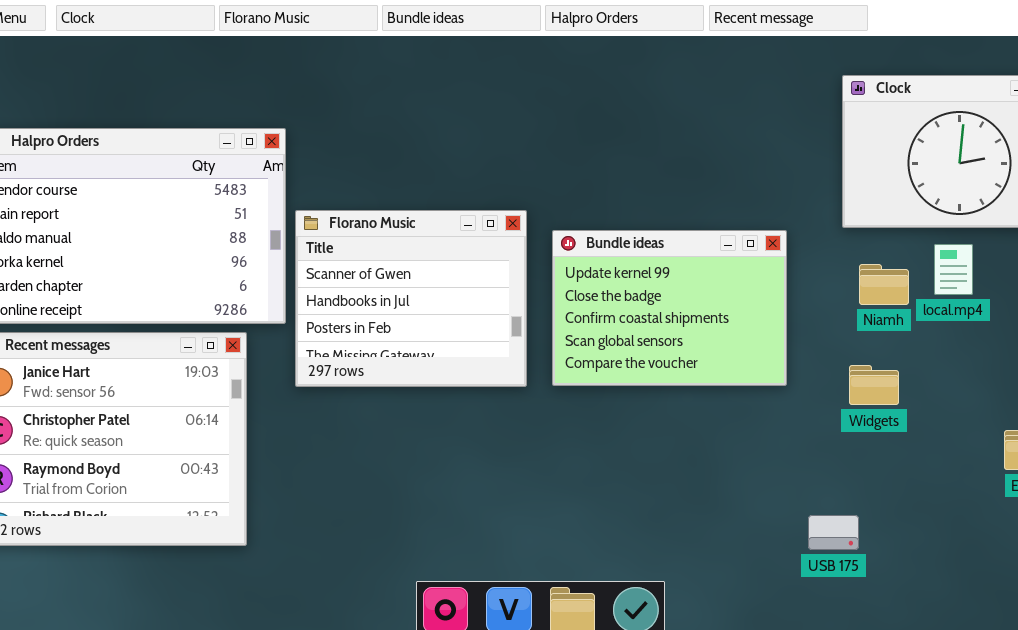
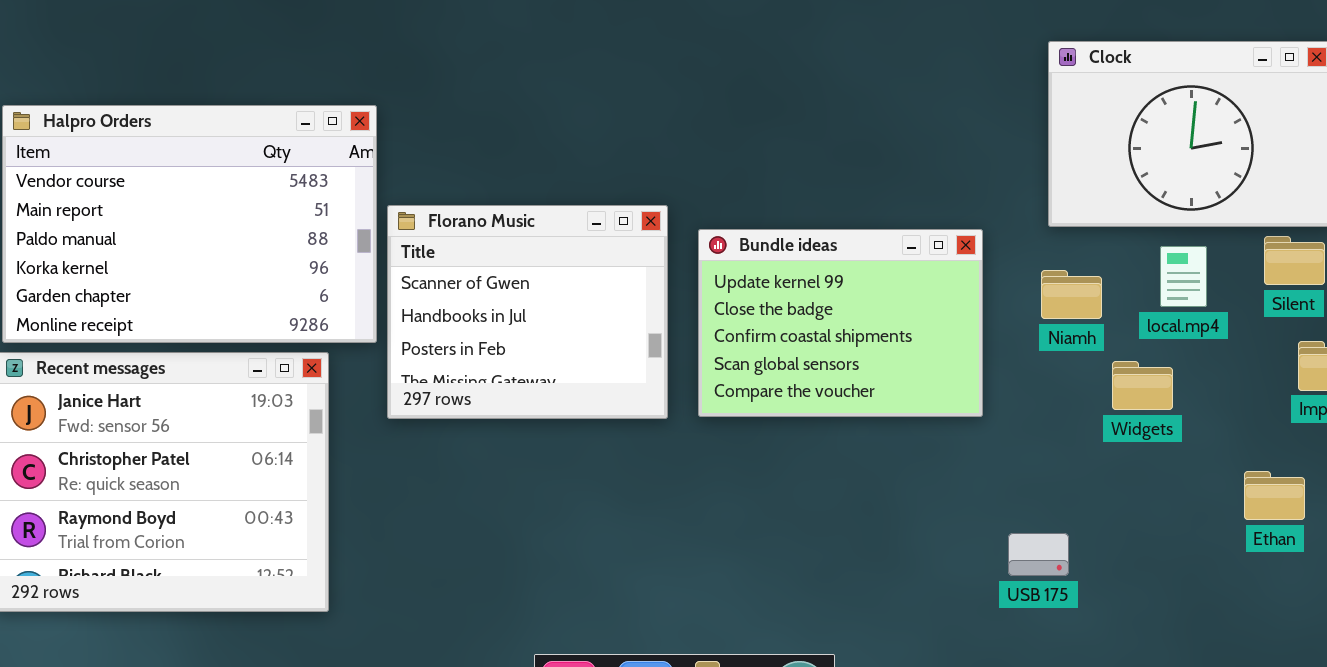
Niamh: [859,264,909,305] -> [1041,270,1102,319], moved
Widgets: [849,365,899,405] -> [1112,361,1173,410], moved
USB 175: [808,515,859,550] -> [1008,533,1069,576], moved

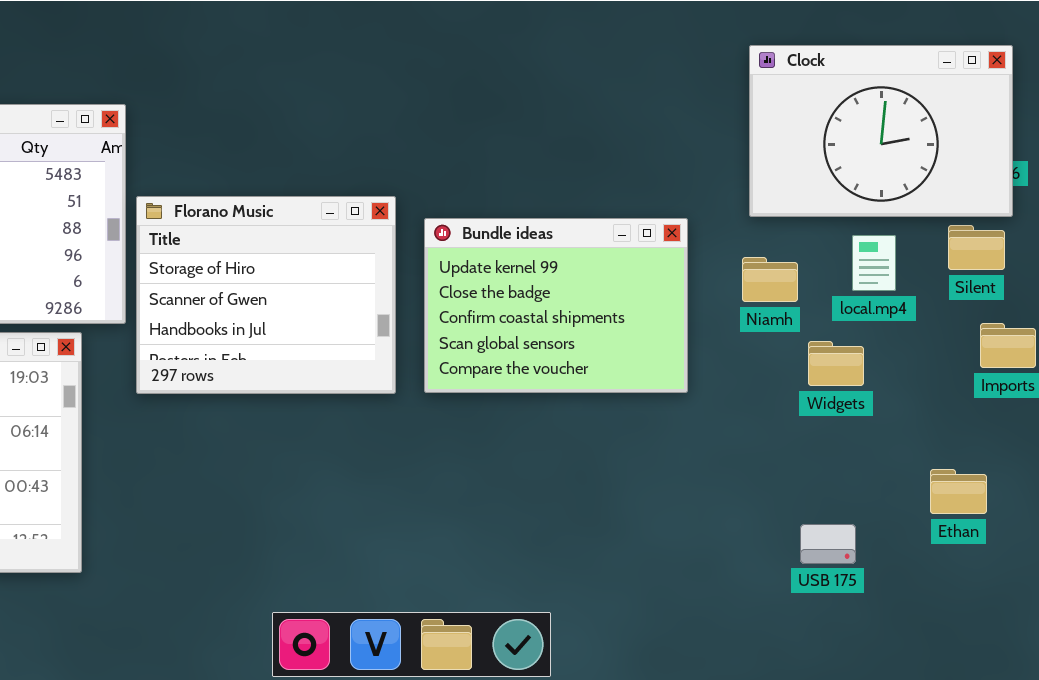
Florano Music: [387,205,668,419] -> [136,196,396,394], scrolled up 1 row
Ethan: [1244,471,1305,520] -> [930,469,987,514], moved
USB 175: [1008,533,1069,576] -> [800,524,856,564], moved

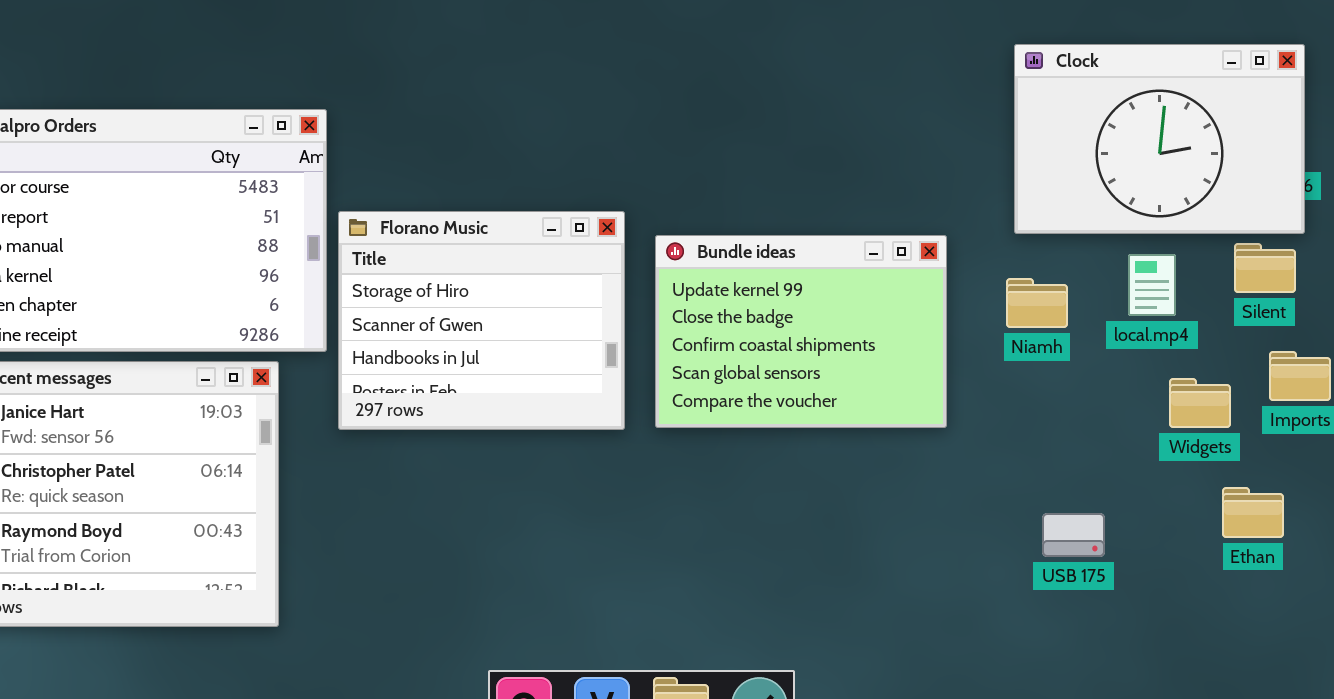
Widgets: [808,341,864,386] -> [1169,378,1231,428], moved
Ethan: [930,469,987,514] -> [1222,487,1284,538], moved
USB 175: [800,524,856,564] -> [1042,513,1105,557], moved

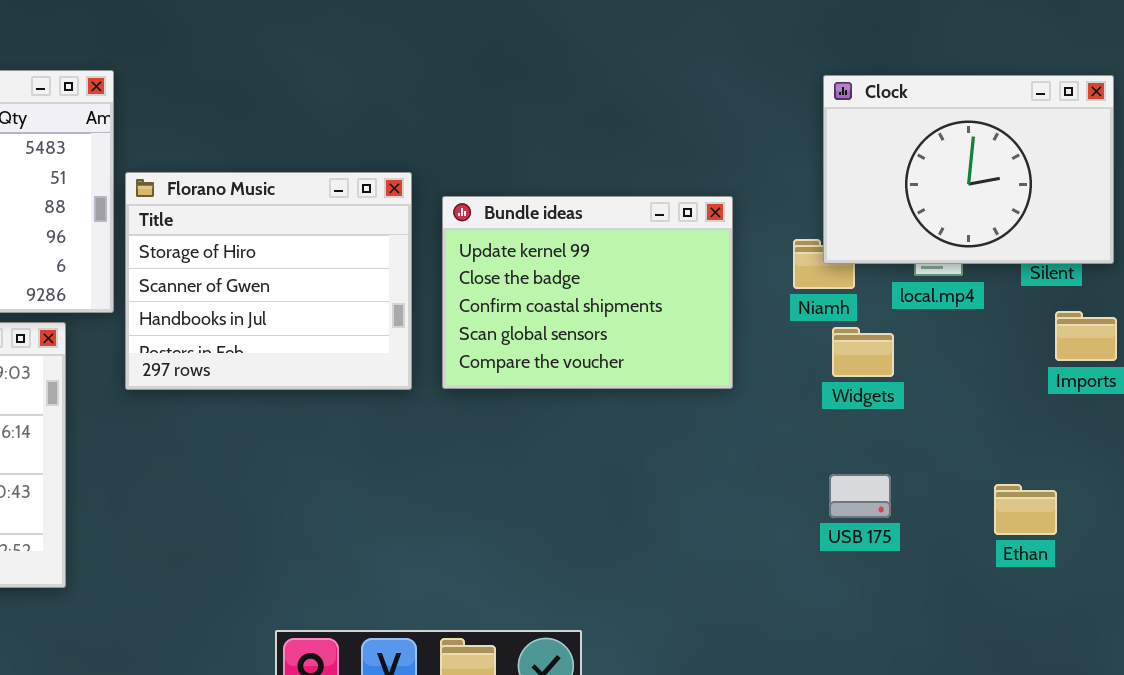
Clock: [1014,44,1305,234] -> [823,75,1114,264], moved
Widgets: [1169,378,1231,428] -> [832,327,894,377], moved
Ethan: [1222,487,1284,538] -> [994,484,1057,535], moved

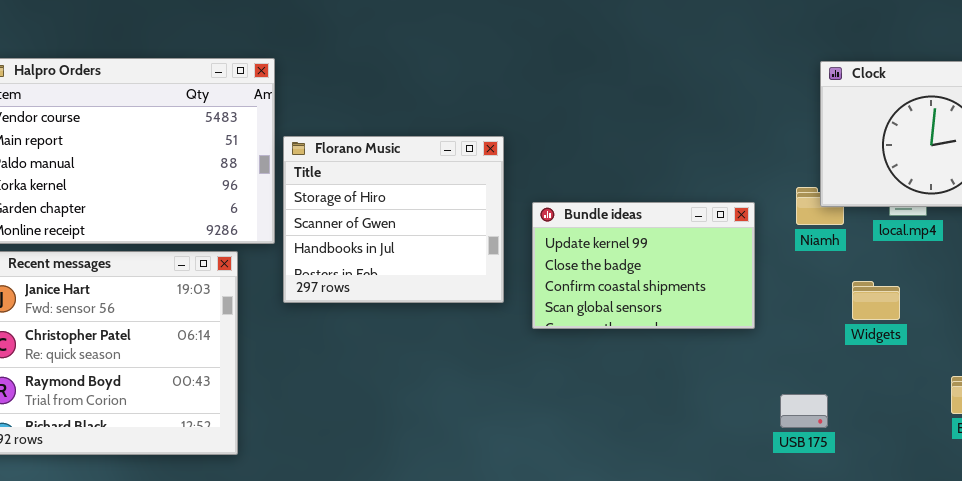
Bundle ideas: [442,196,733,389] -> [532,202,755,329], moved, resized
Widgets: [832,327,894,377] -> [852,281,900,320], moved
USB 175: [829,474,891,518] -> [780,394,828,428], moved

